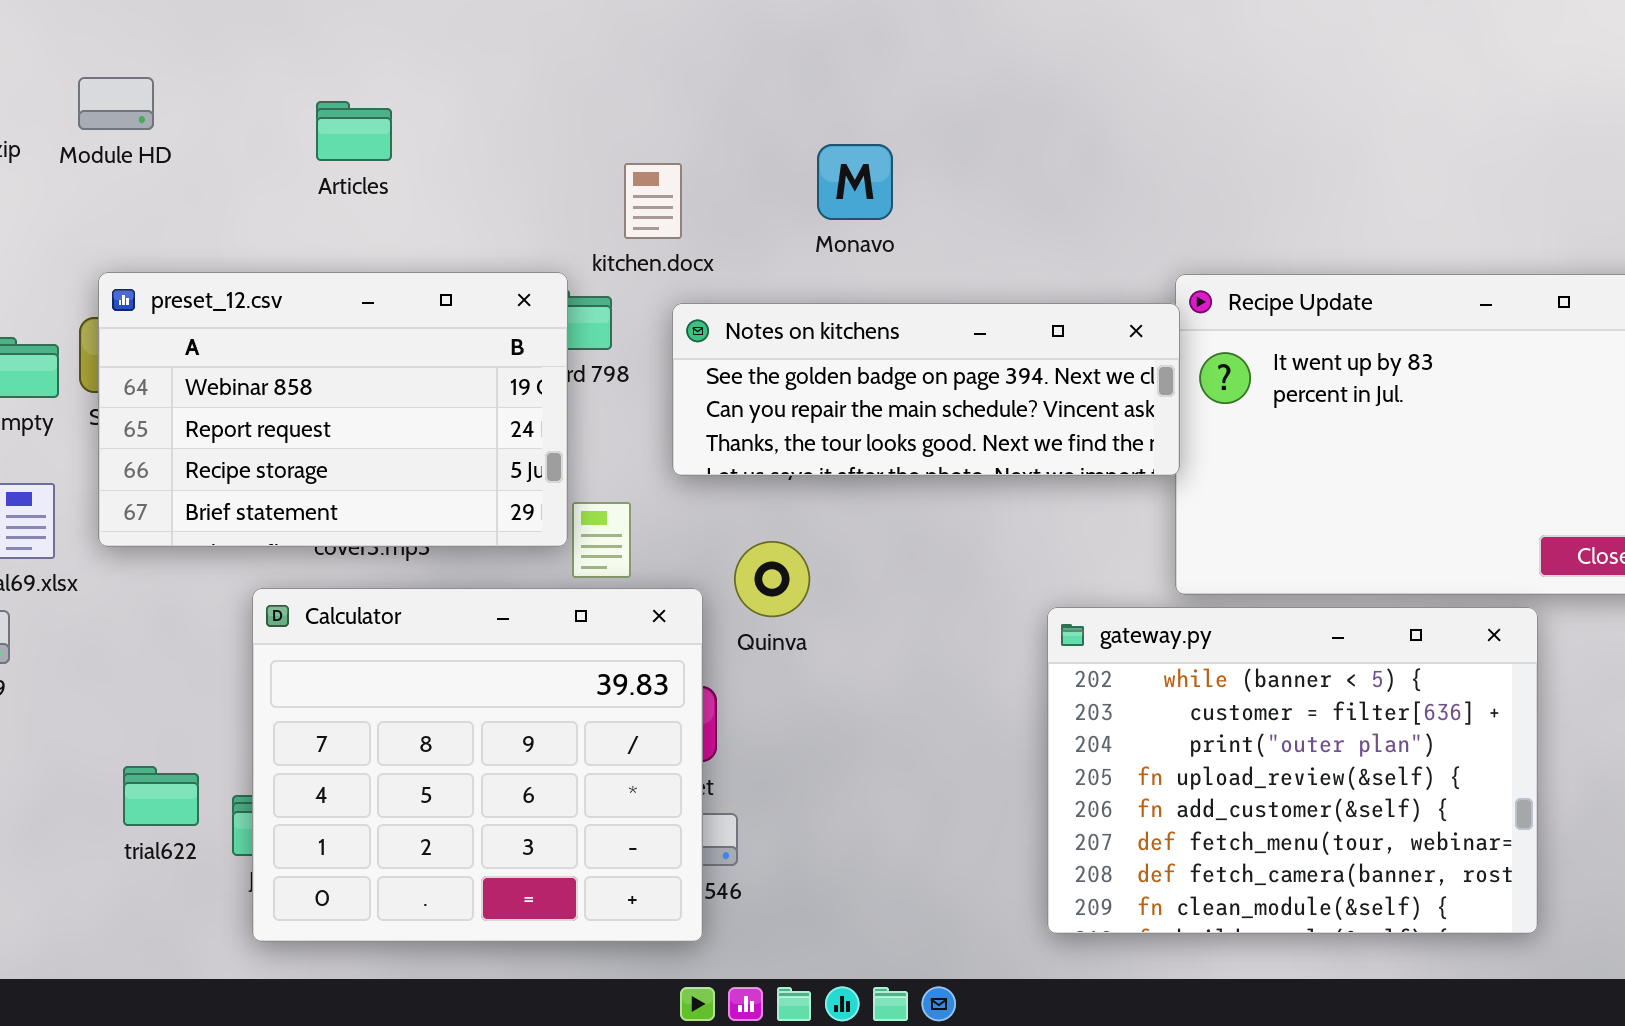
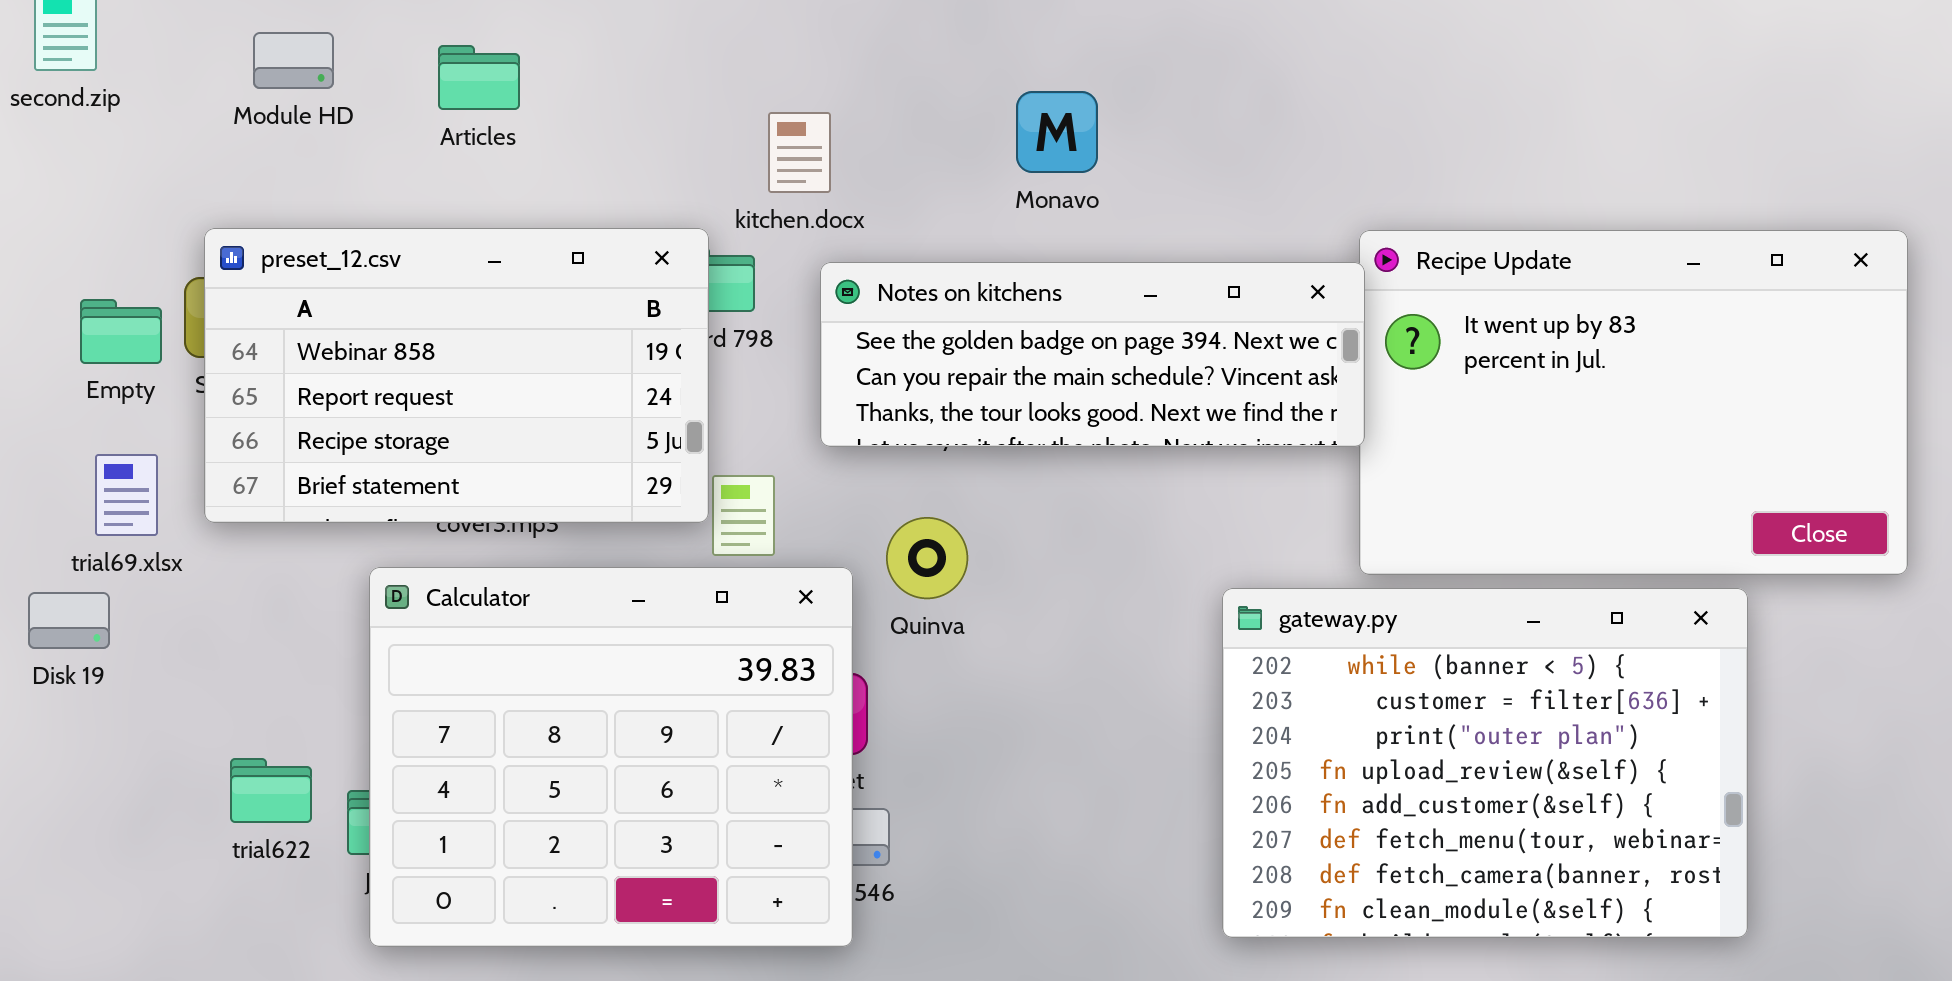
Module HD: [78,77,154,130] -> [253,32,334,89], moved
Monavo: [817,144,893,220] -> [1016,91,1098,173], moved

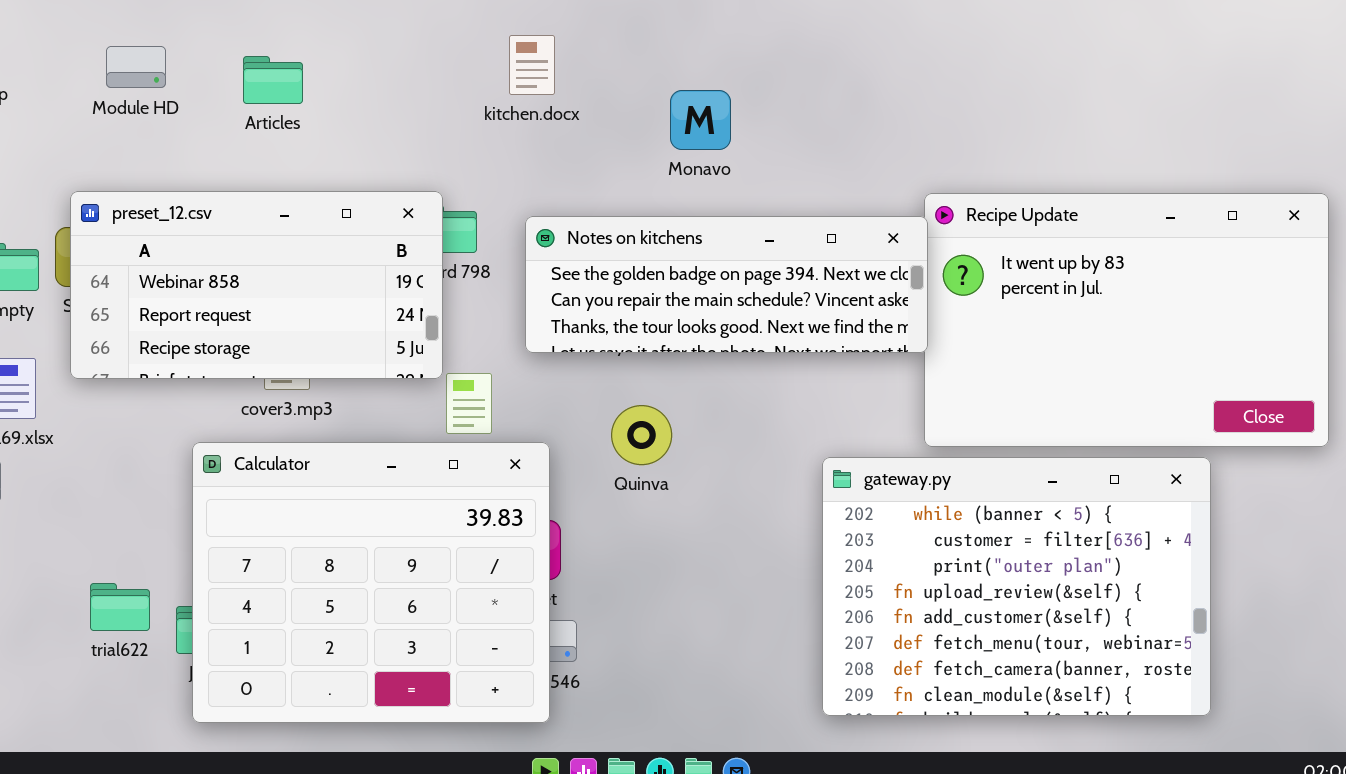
kitchen.docx: [768,112,831,193] -> [509,35,555,95], moved
preset_12.csv: [204,228,709,523] -> [70,191,443,379], resized
Quinva: [886,517,968,599] -> [611,405,672,465], moved

